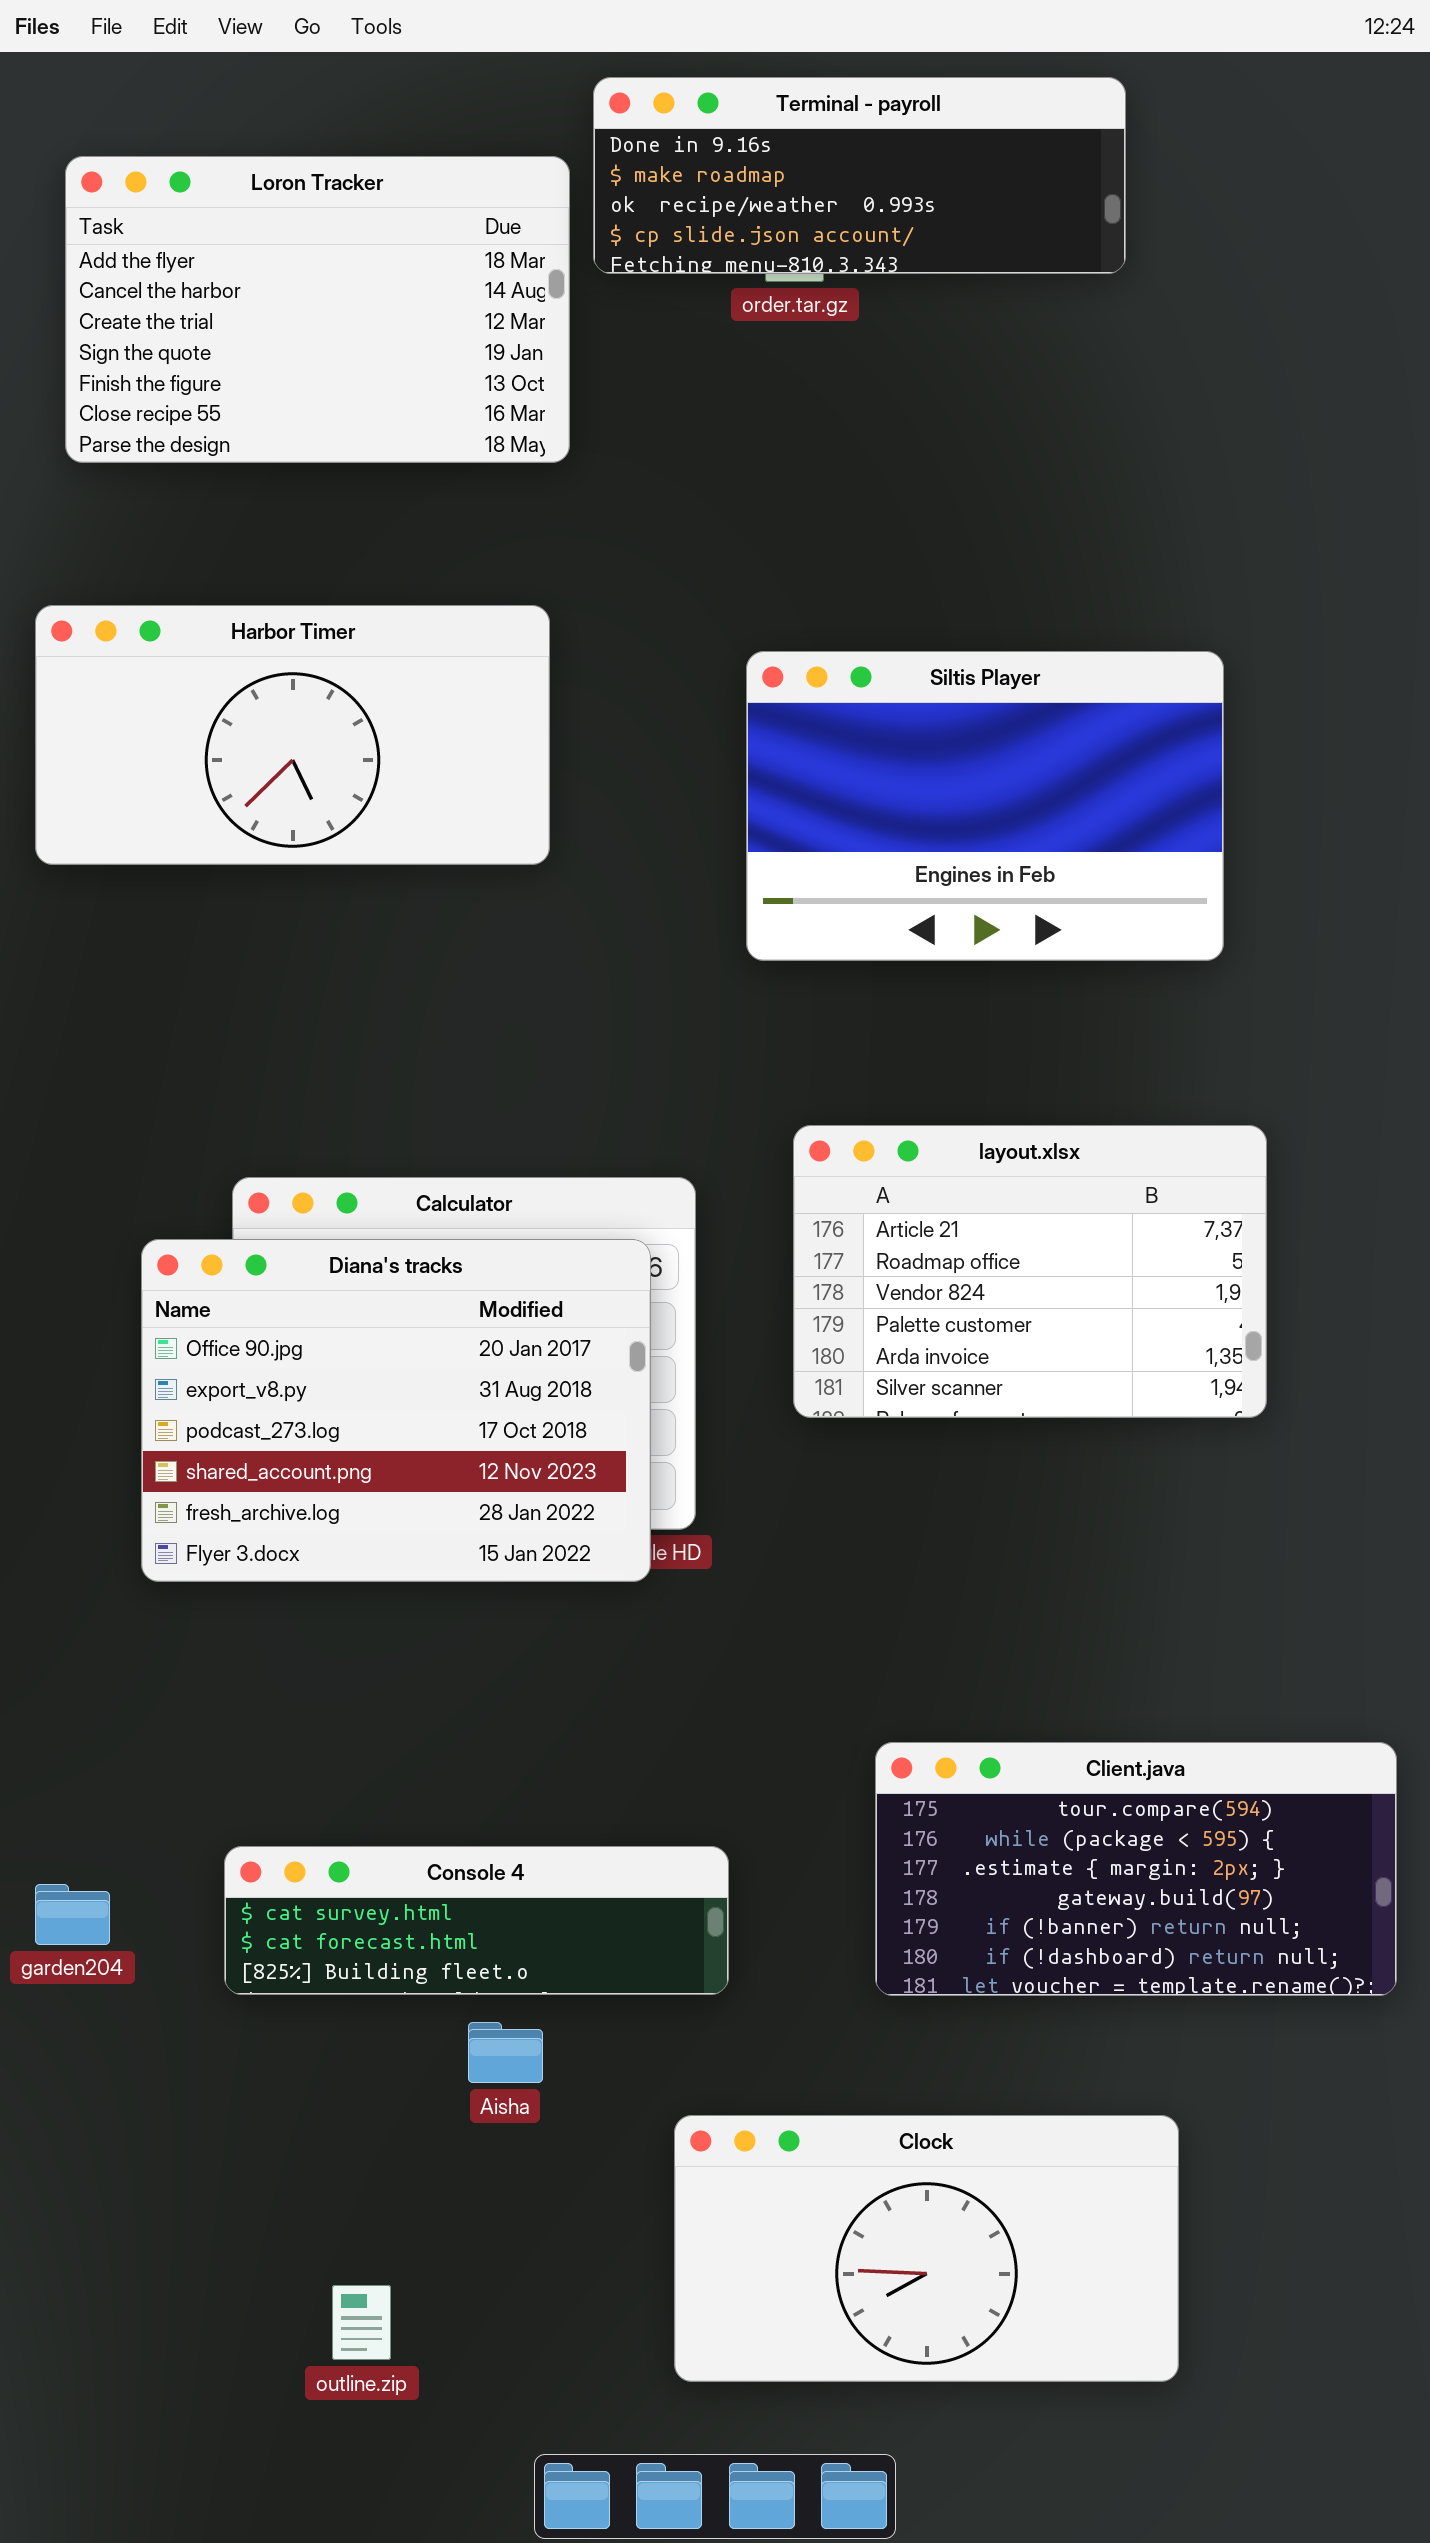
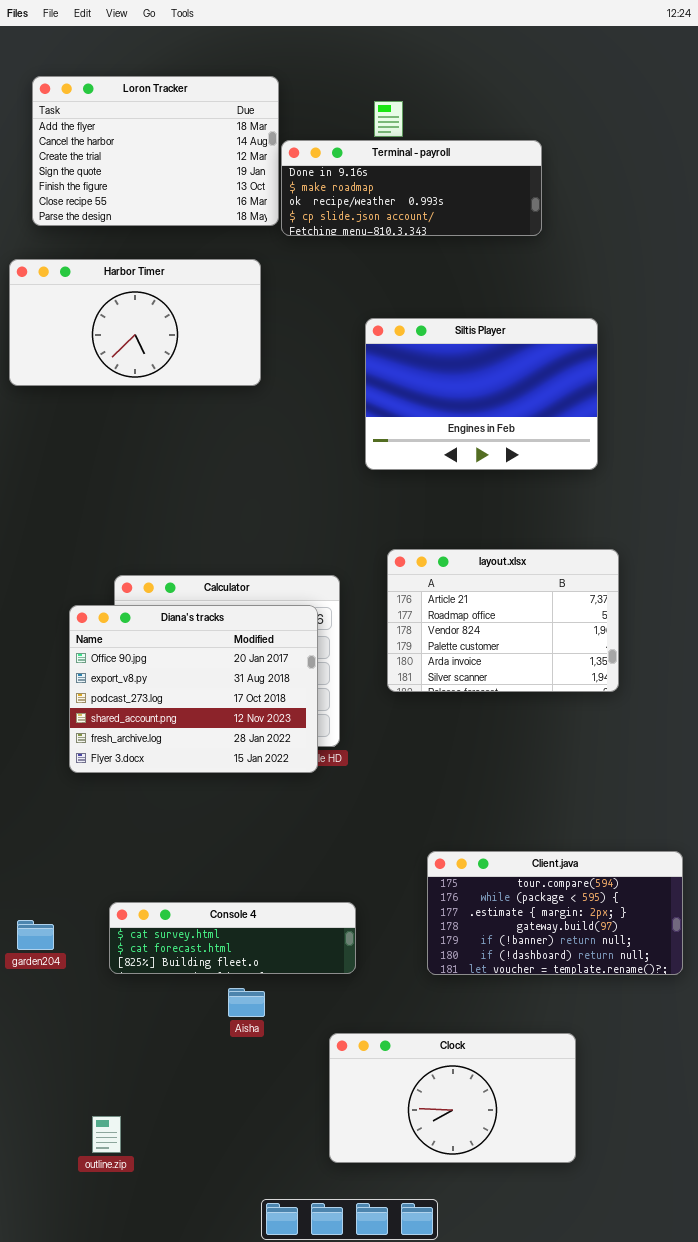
Terminal - payroll: [593,77,1126,274] -> [281,140,542,236], moved
Harbor Timer: [35,605,550,865] -> [9,259,261,386], moved
outline.zip: [332,2285,391,2360] -> [92,1116,121,1153], moved

